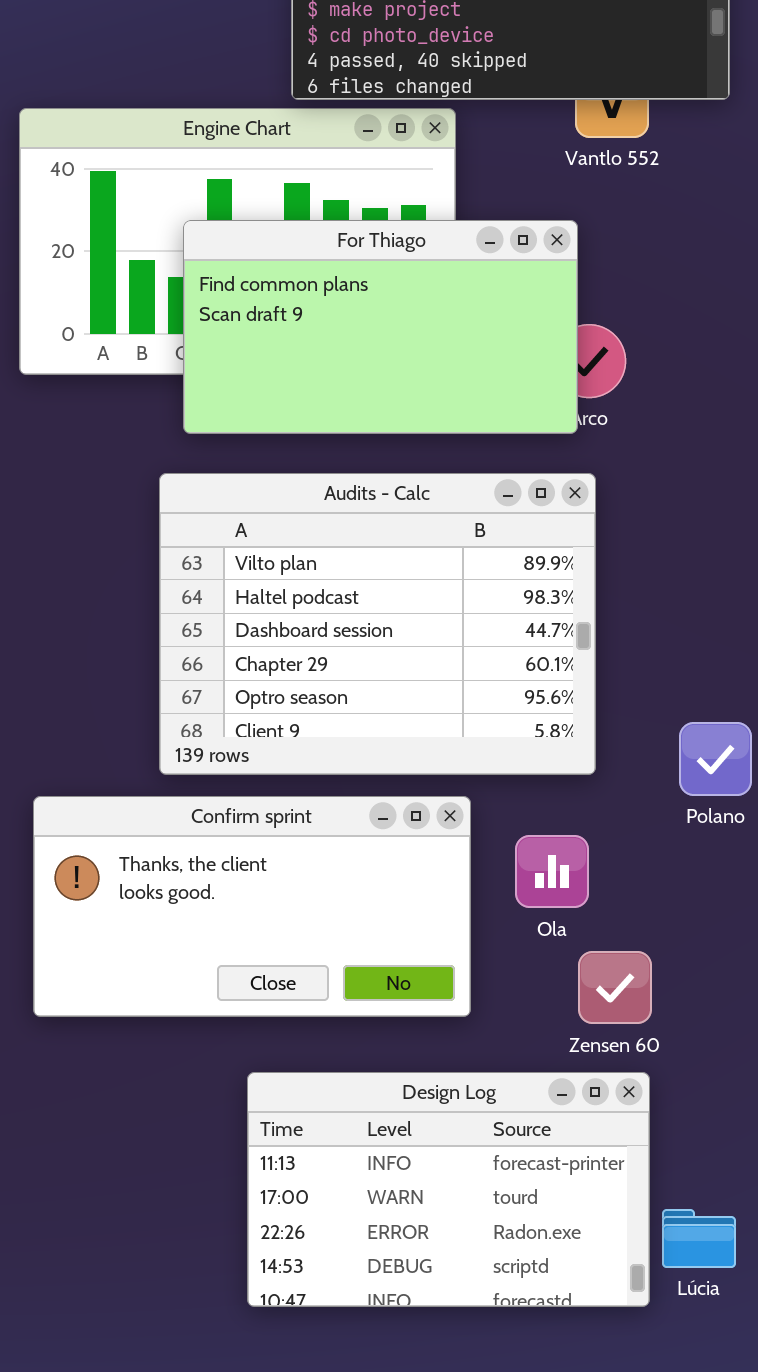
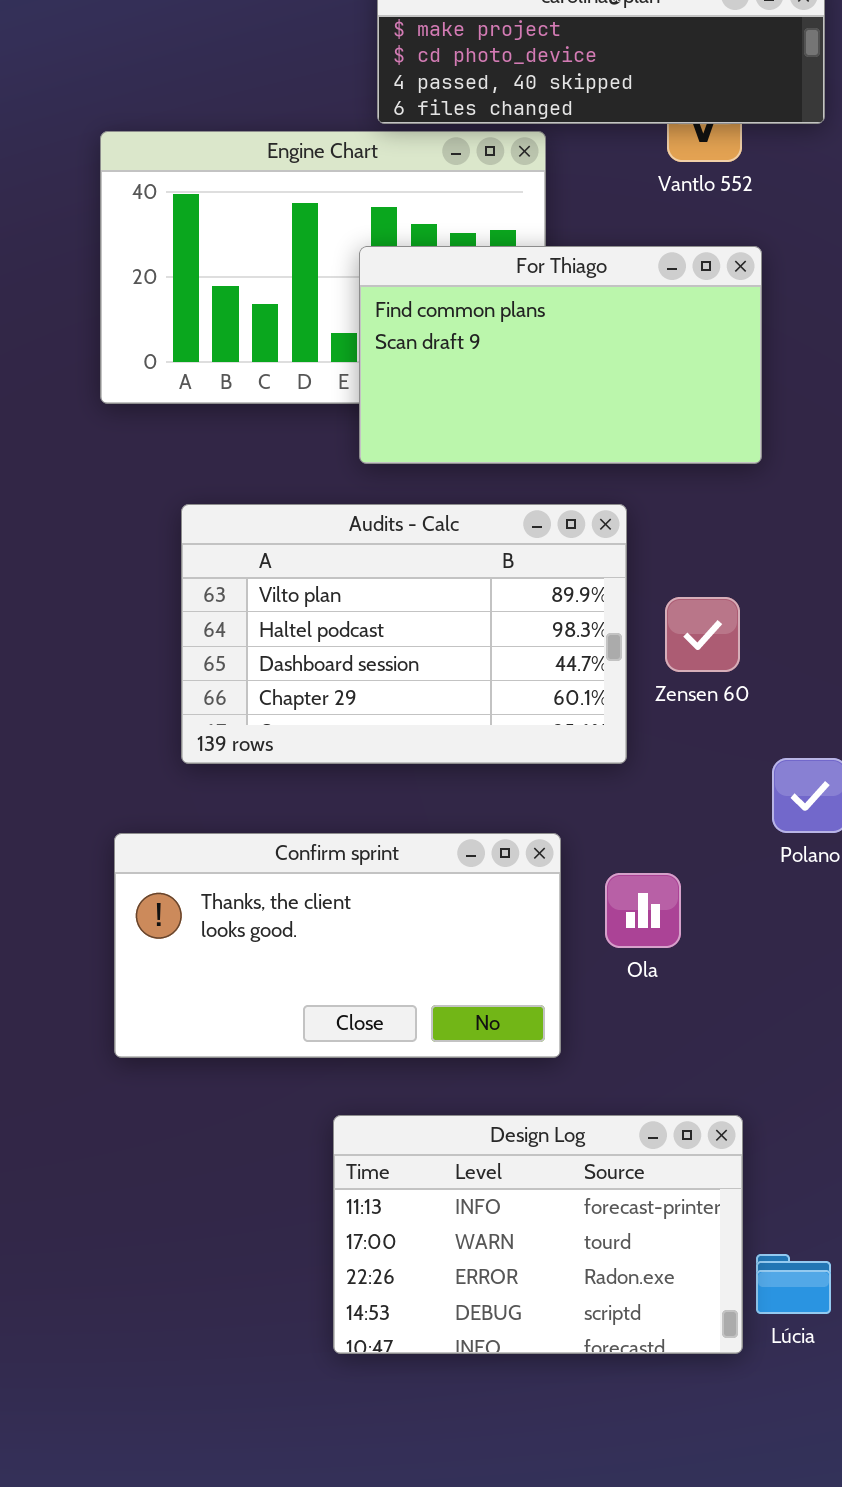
For Thiago: [183,220,578,434] -> [359,246,762,464], moved
Audits - Calc: [159,473,596,775] -> [181,504,627,764], moved, resized
Zensen 60: [578,951,652,1024] -> [665,597,740,672], moved

